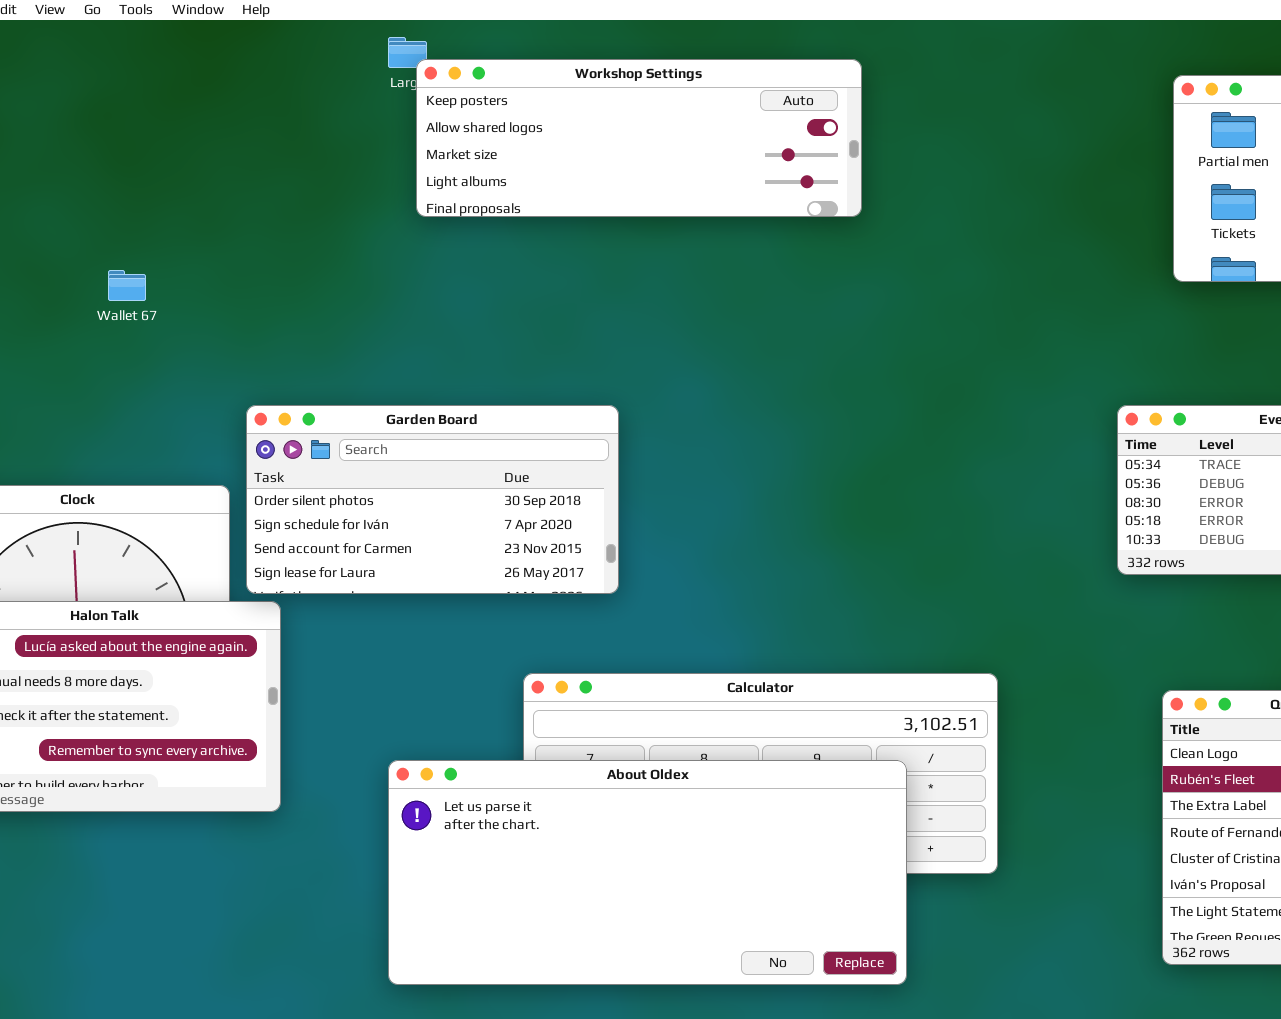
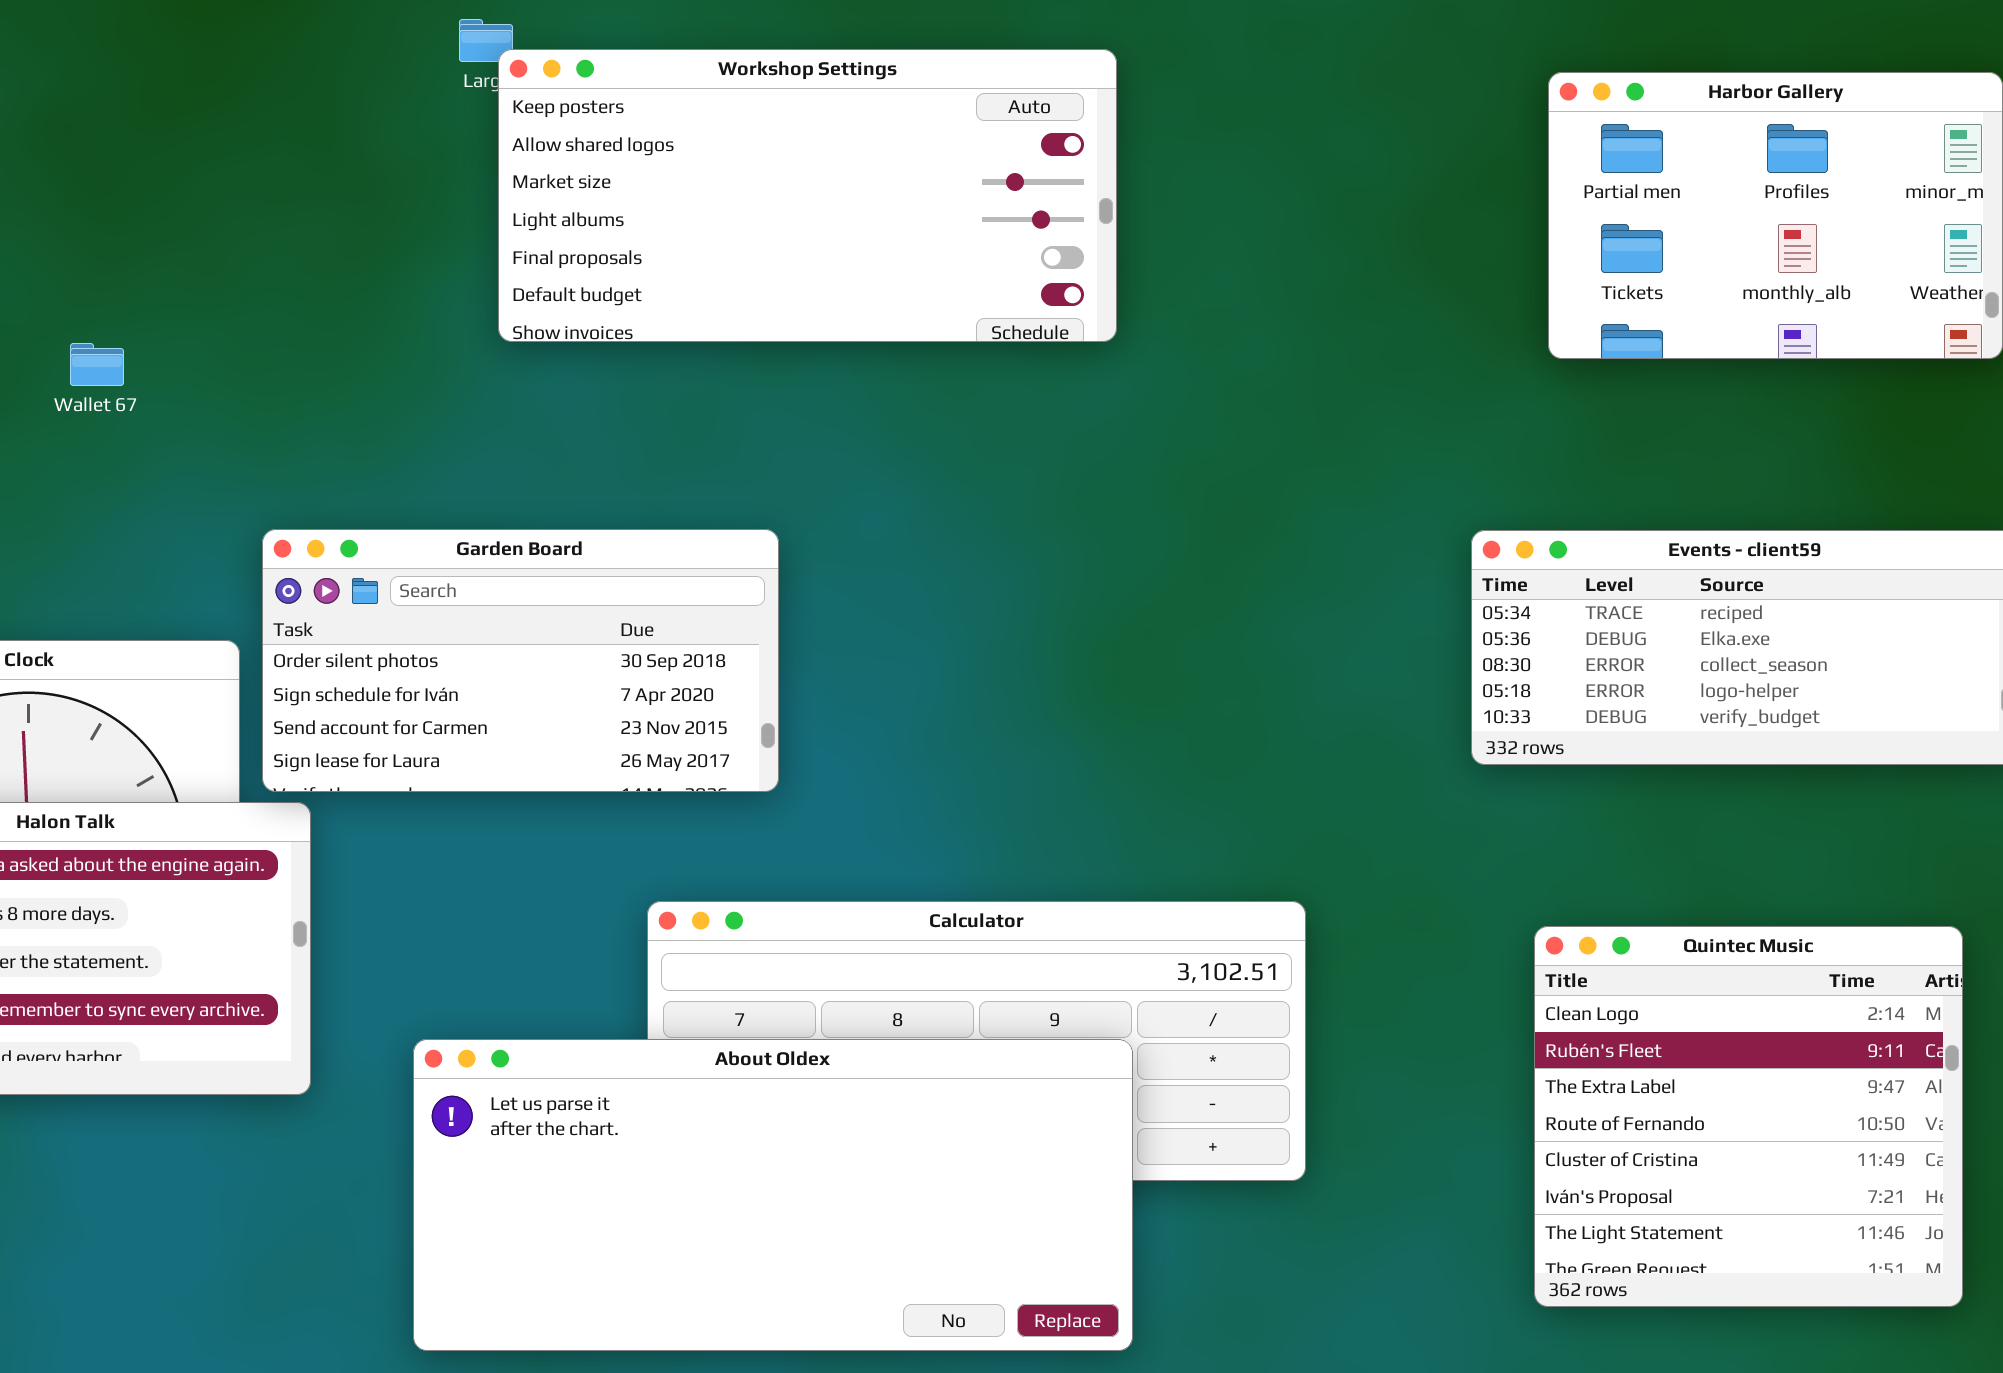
Workshop Settings: [416,59,862,217] -> [498,49,1117,342], resized
About Oldex: [388,760,907,985] -> [413,1039,1133,1351], moved

